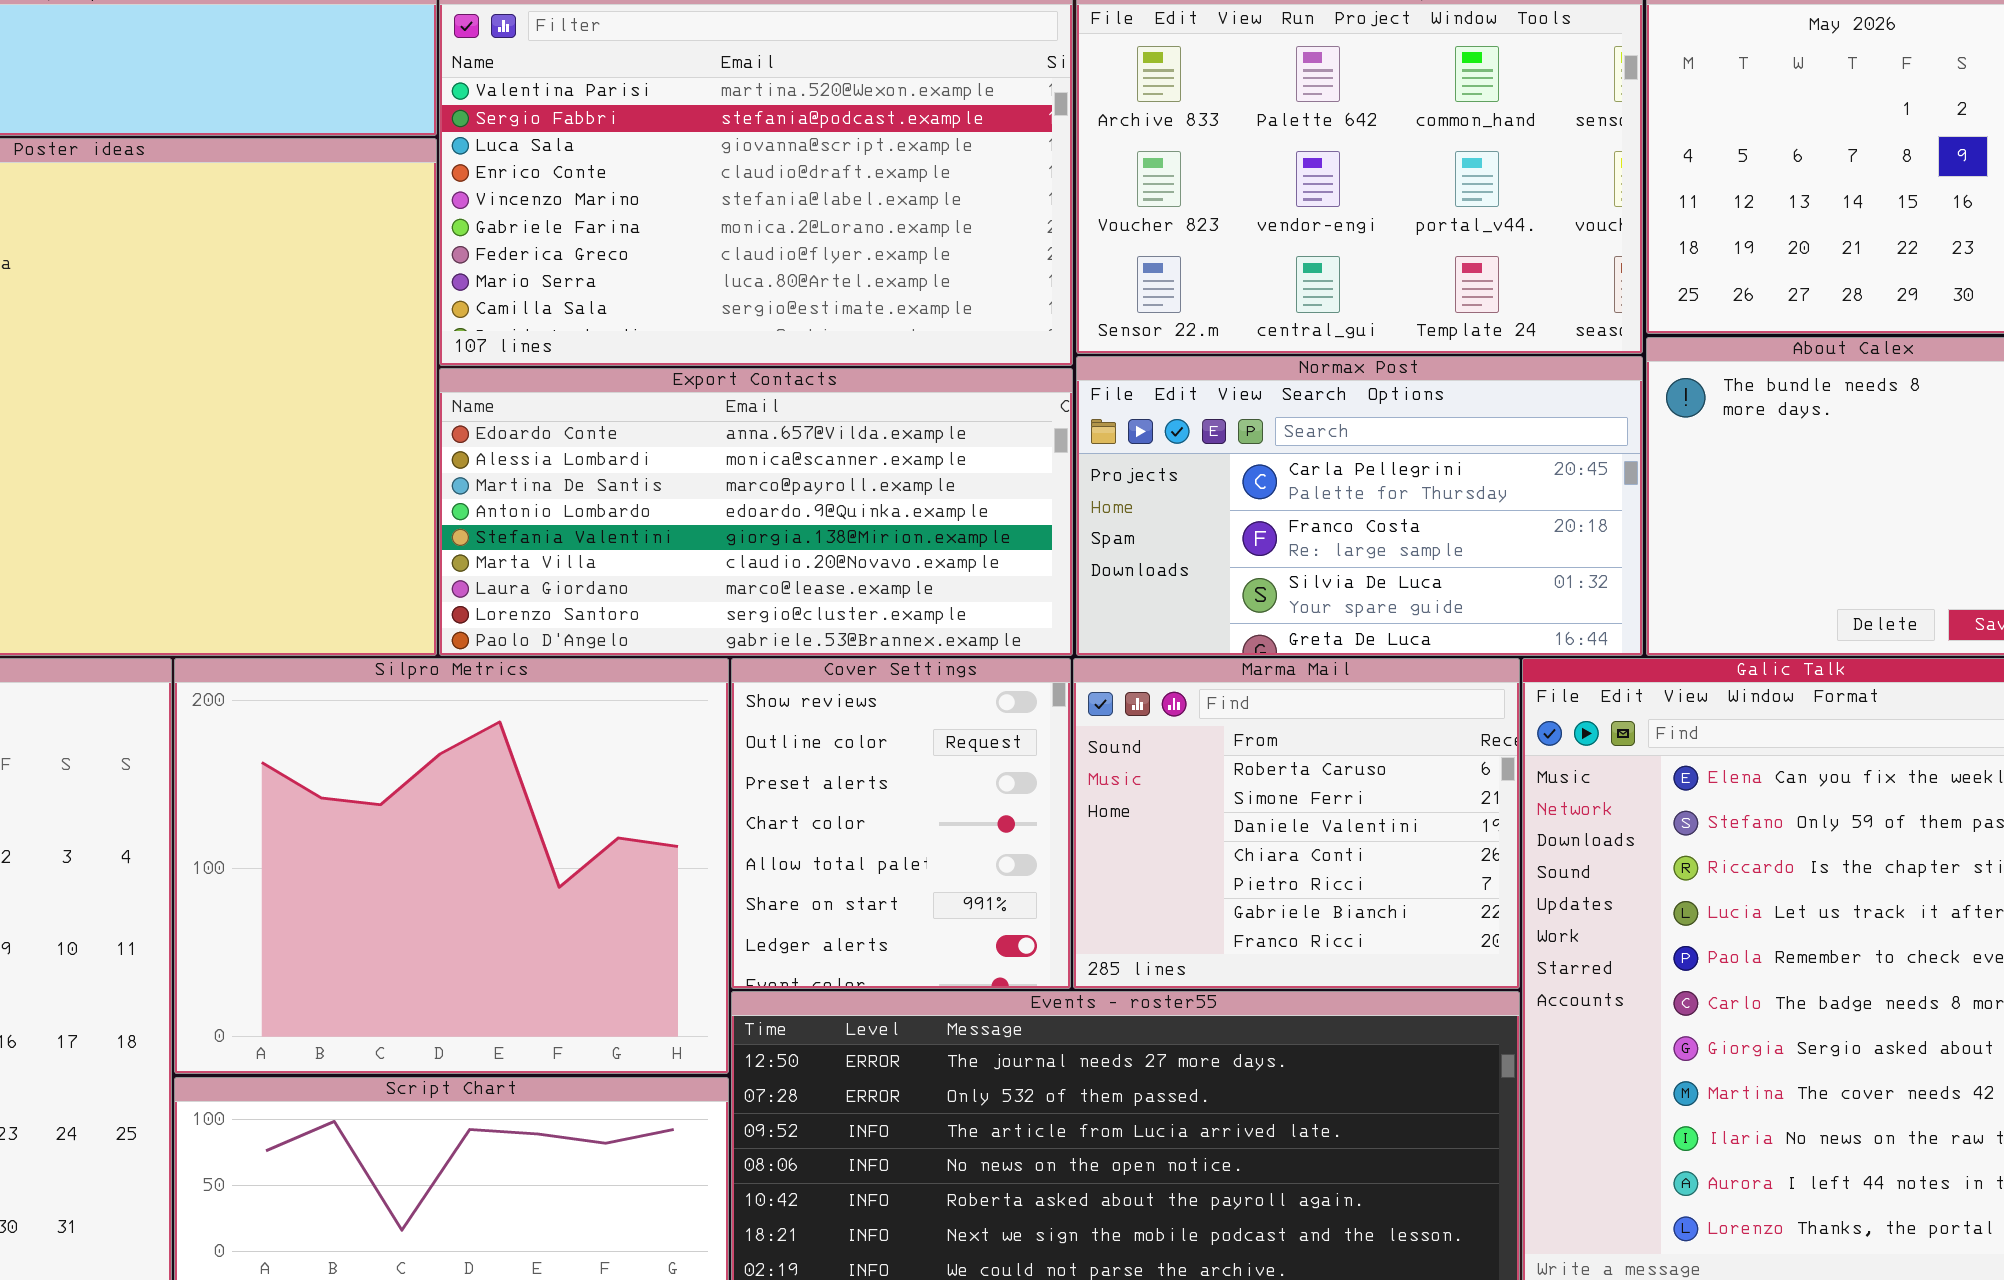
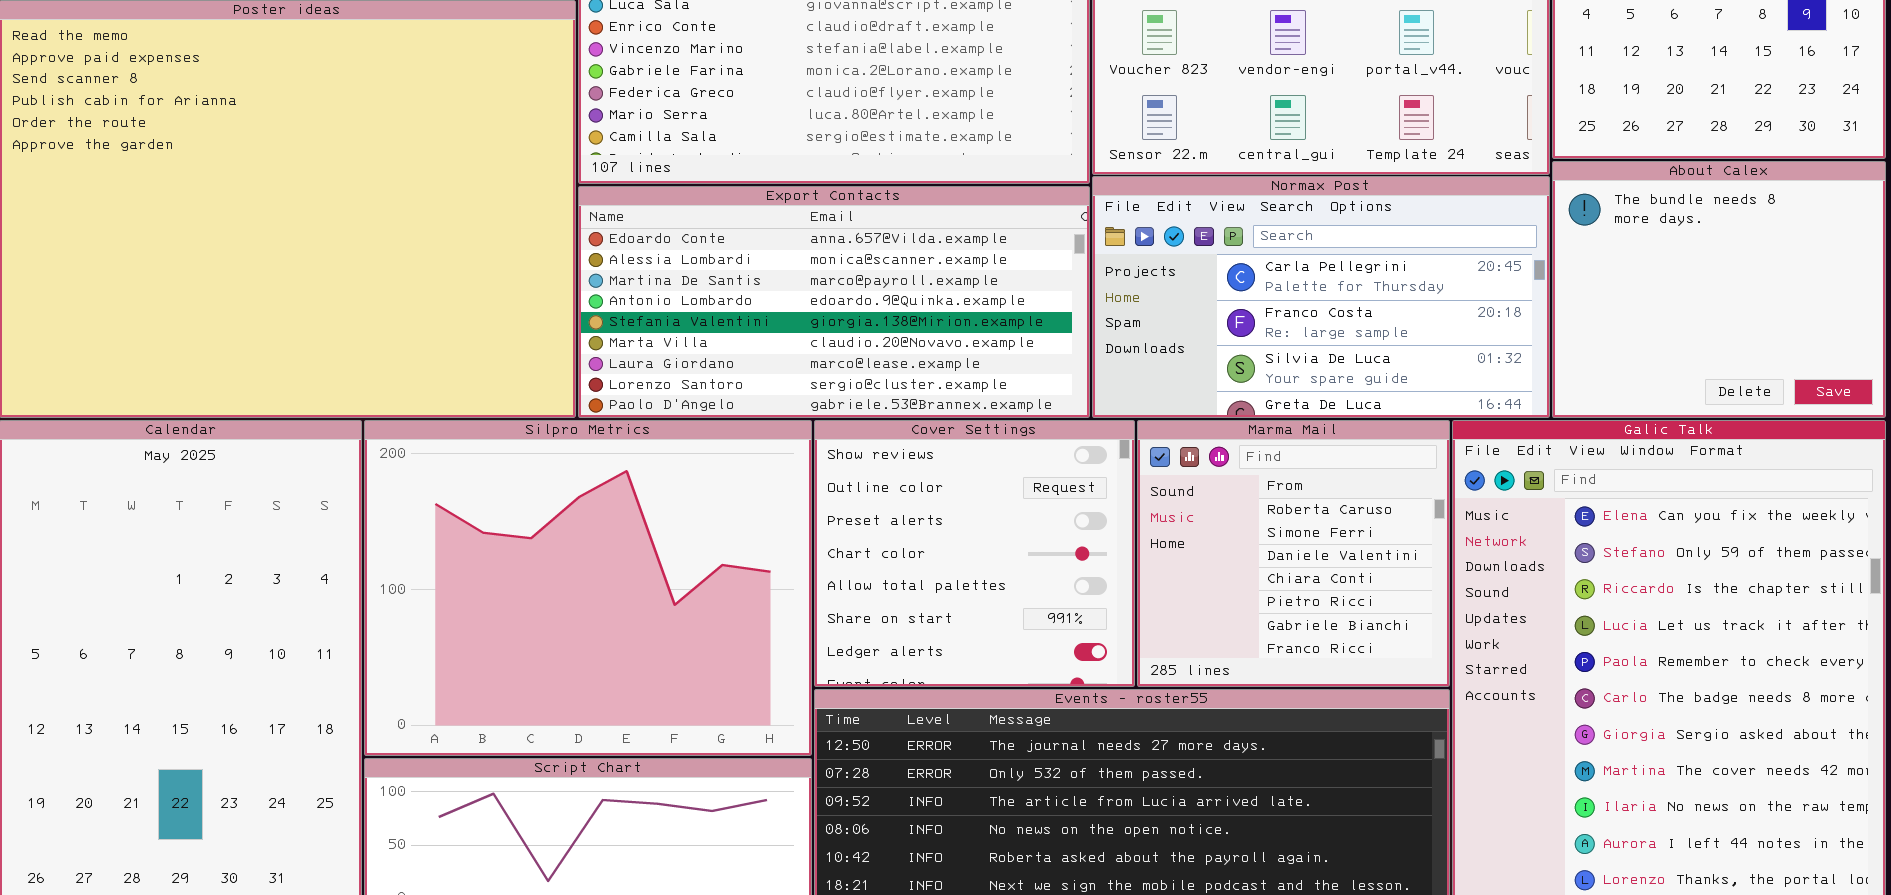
Cover Settings: [731,658,1071,989] -> [814,420,1135,687], resized
Marma Mail: [1073,658,1520,989] -> [1137,420,1450,687], resized

